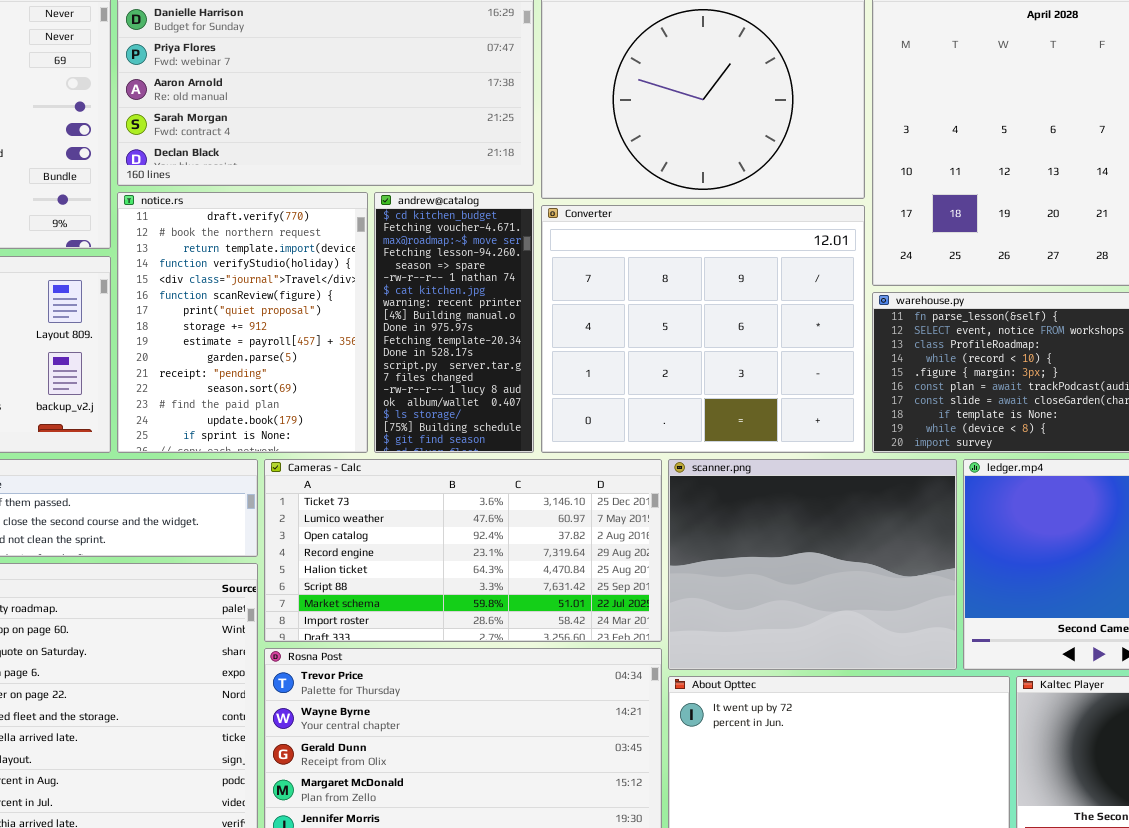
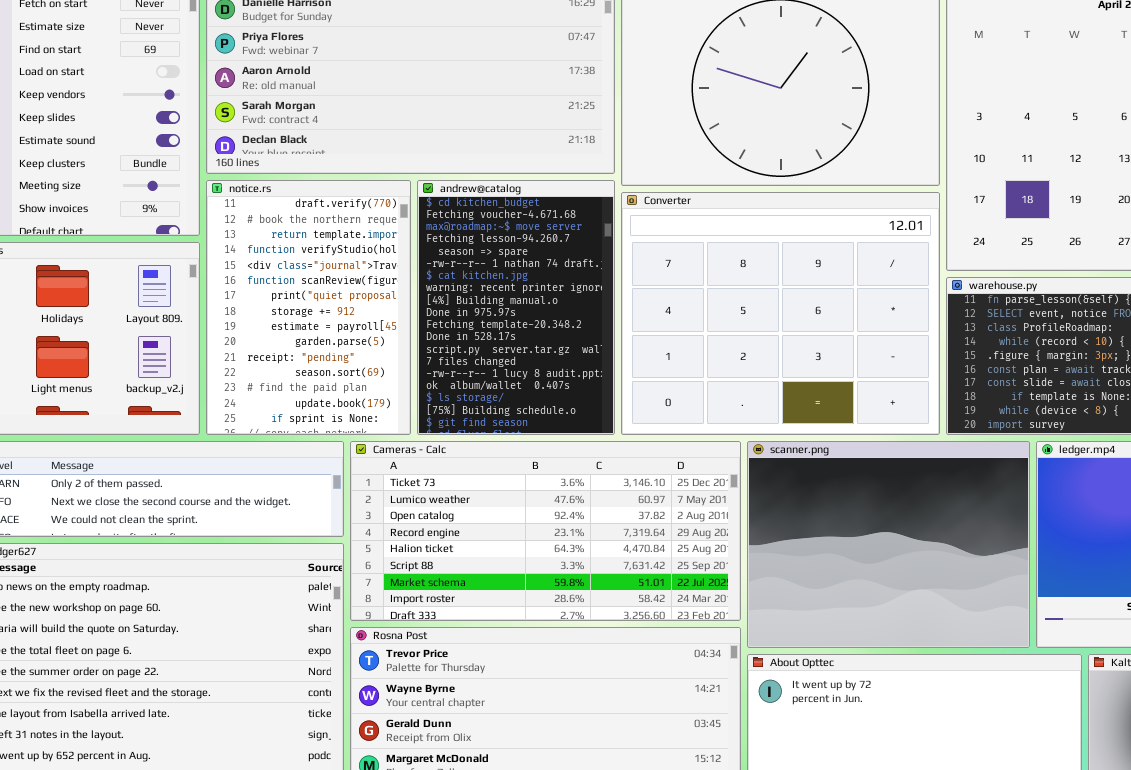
notice.rs: [117,192,368,453] -> [206,180,411,435], resized
andrew@catalog: [374,192,534,453] -> [417,180,615,435], resized

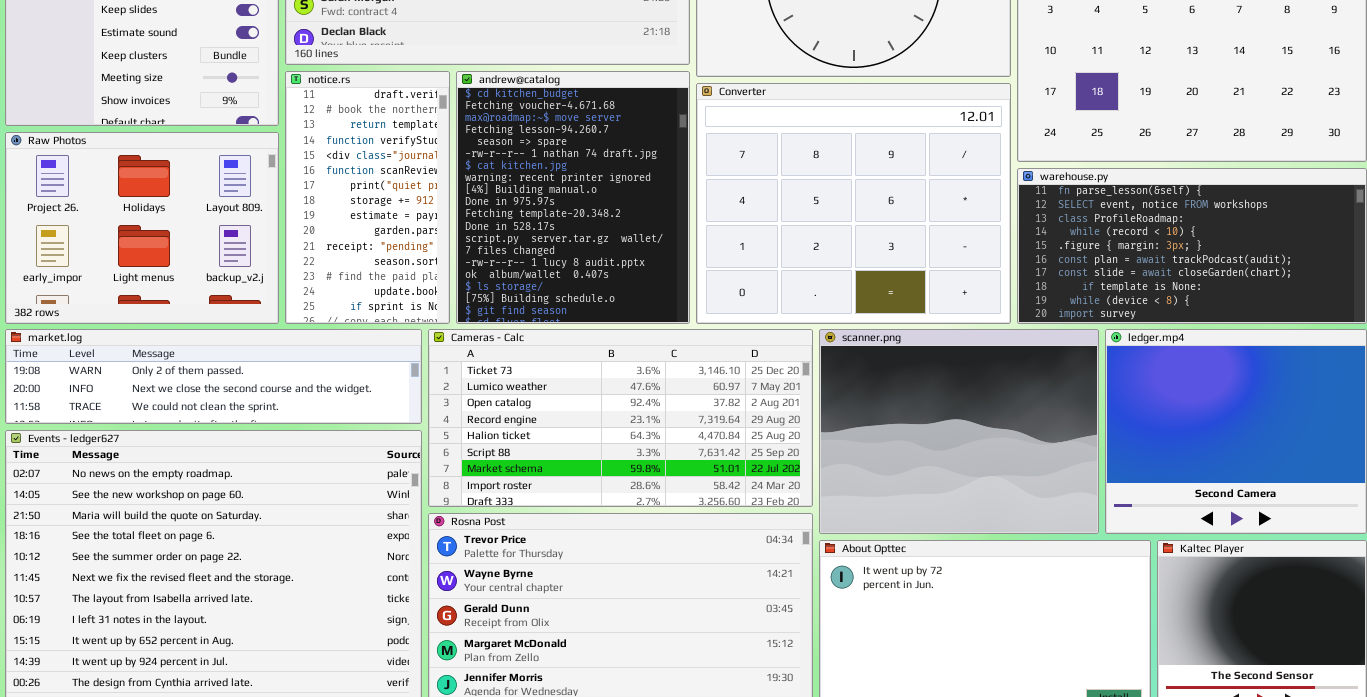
notice.rs: [206,180,411,435] -> [285,71,450,324], resized
andrew@catalog: [417,180,615,435] -> [456,71,690,324], resized

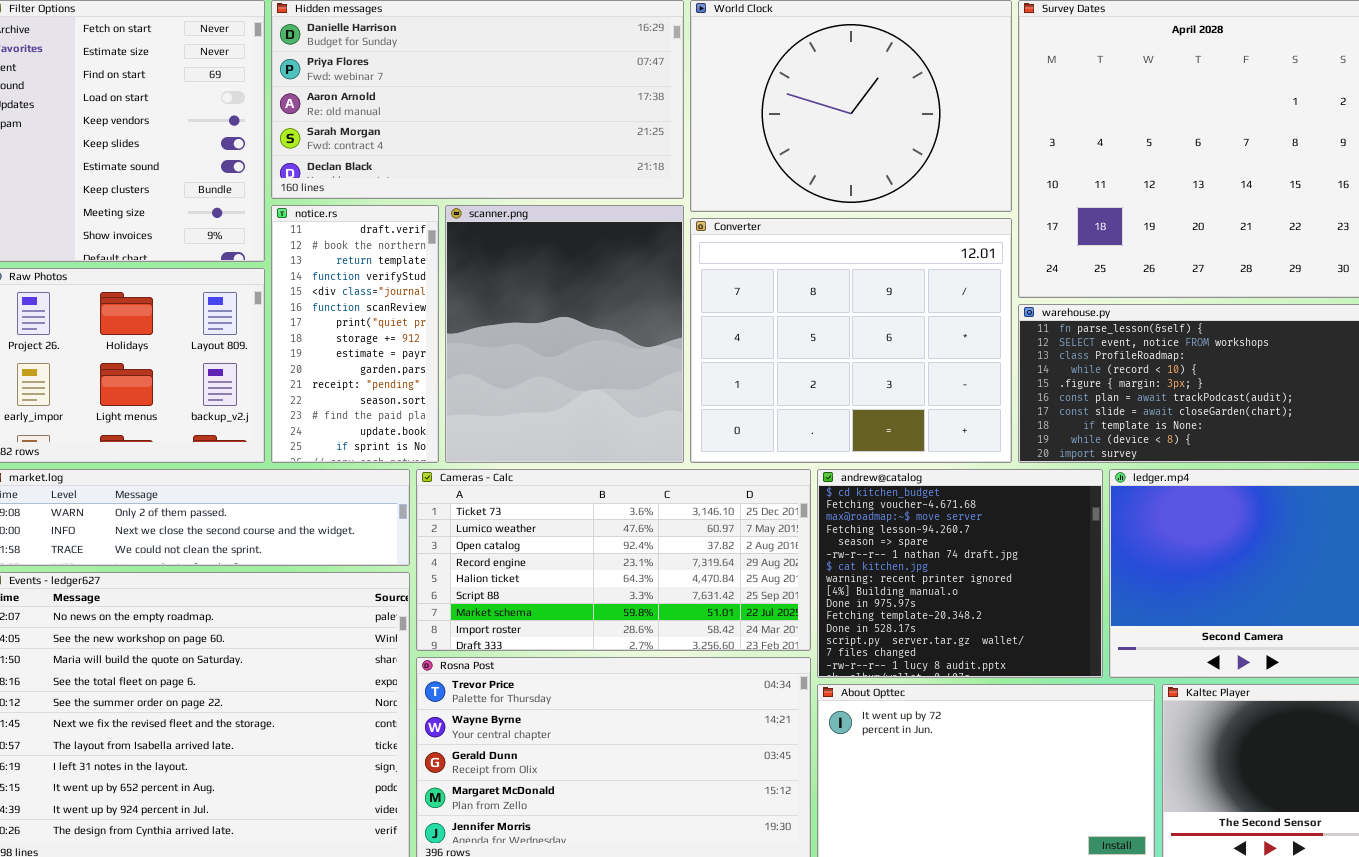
andrew@catalog: [456,71,690,324] -> [817,469,1103,678], moved, resized
scanner.png: [819,329,1099,534] -> [445,205,684,463], moved, resized

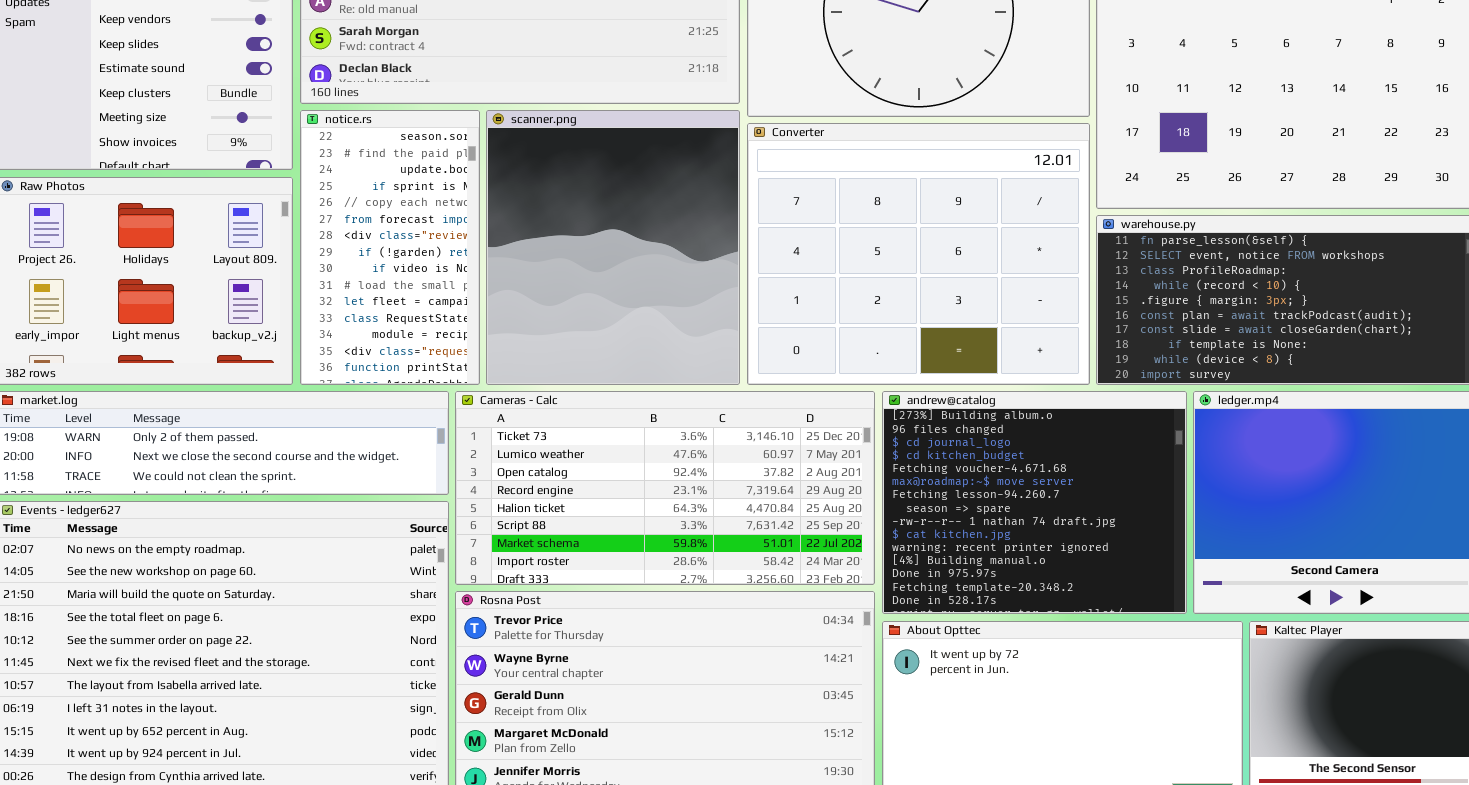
notice.rs: [271,205,439,463] -> [300,110,480,385], scrolled down 11 rows
andrew@catalog: [817,469,1103,678] -> [882,391,1187,614], scrolled up 3 rows

